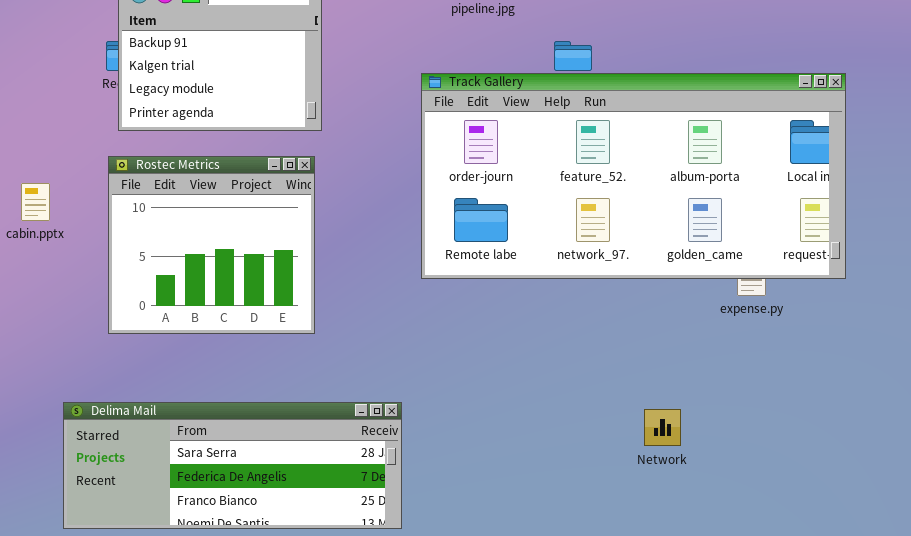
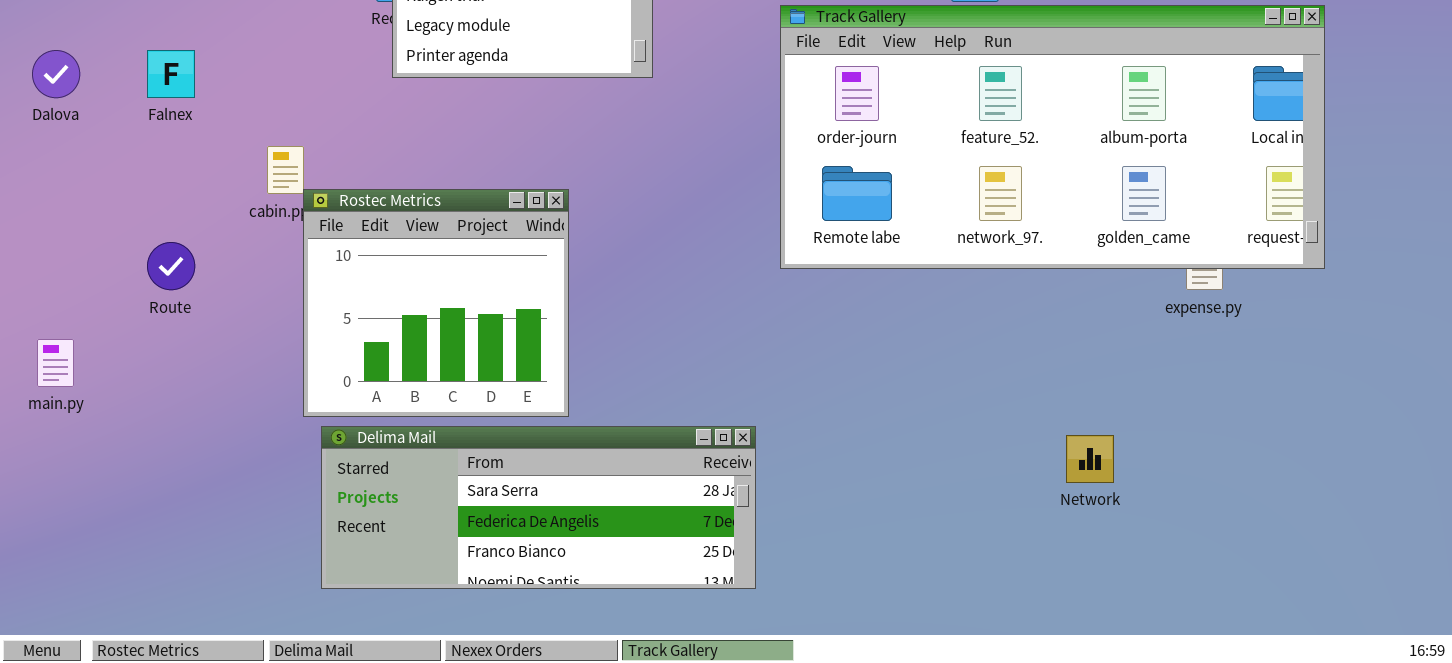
Rostec Metrics: [108,156,315,334] -> [303,189,569,417], moved

